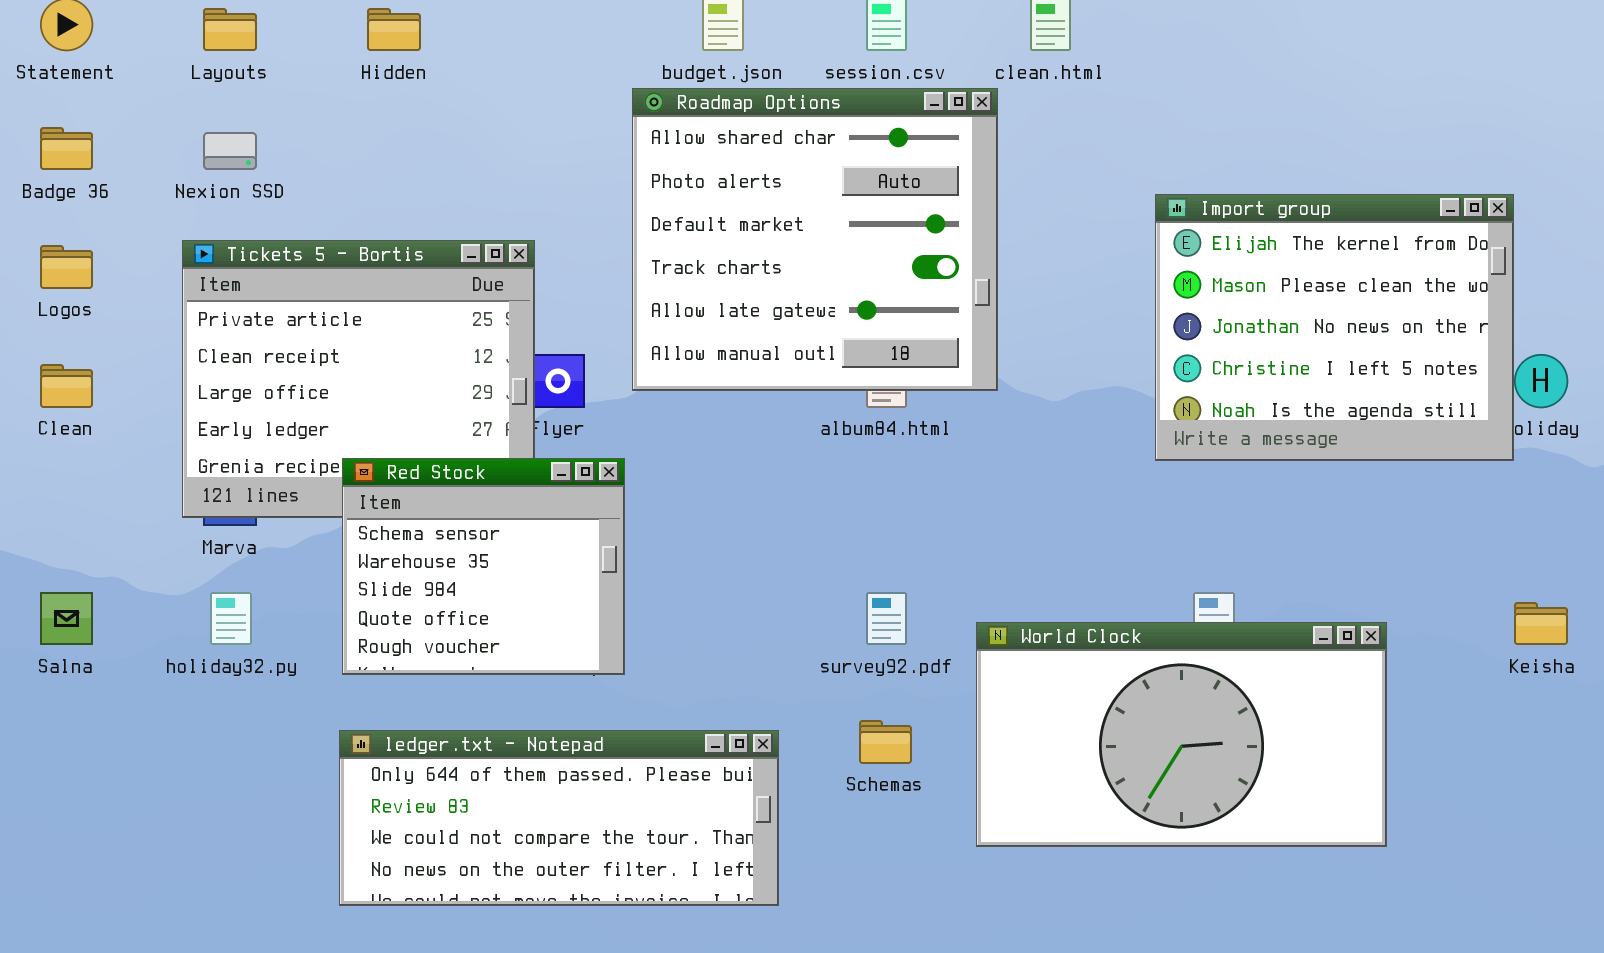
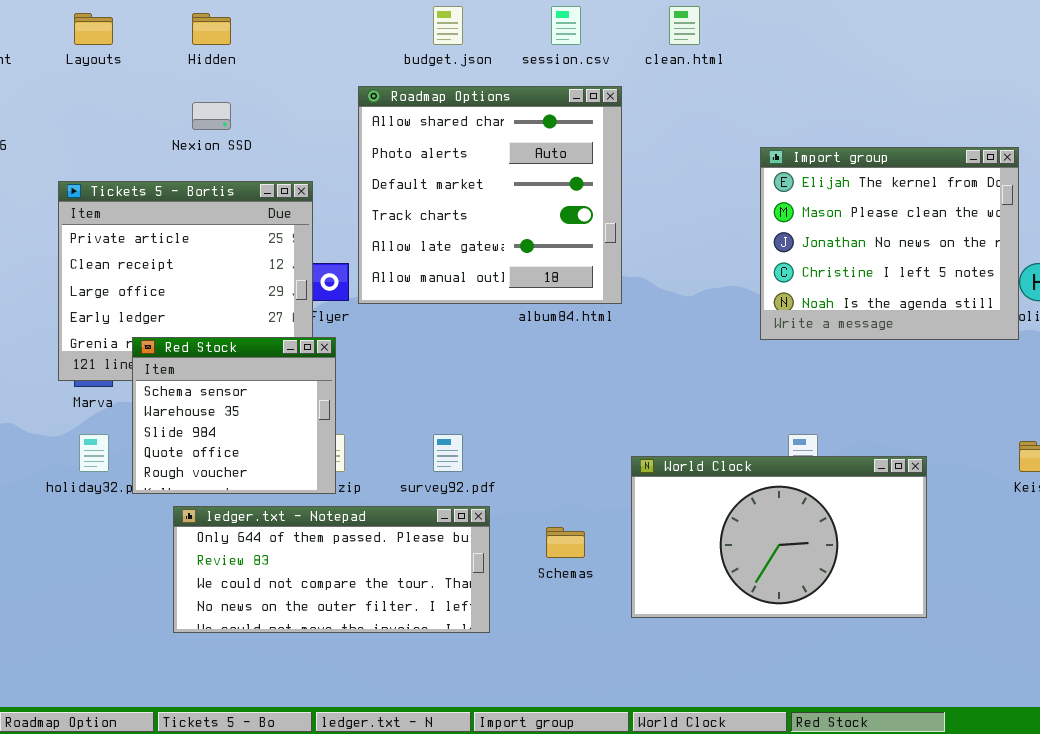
Roadmap Options: [632,88,998,391] -> [358,86,622,304], moved
Nexion SSD: [203,132,257,170] -> [192,102,231,130], moved
Red Stock: [342,458,625,675] -> [132,337,336,494], moved
survey92.pdf: [866,592,907,645] -> [433,434,463,472], moved
ledger.txt - Notepad: [339,730,779,906] -> [173,506,490,633], moved

